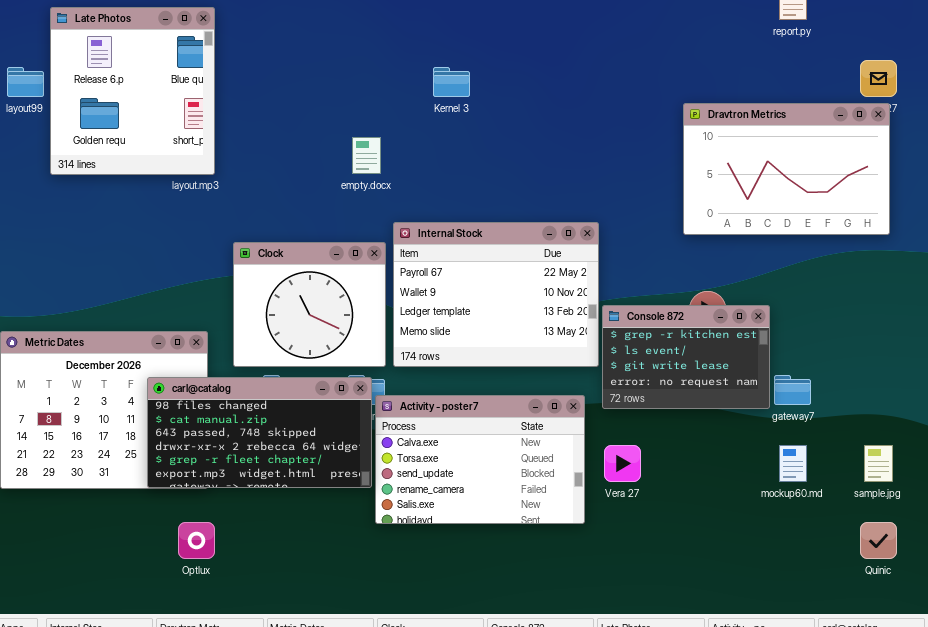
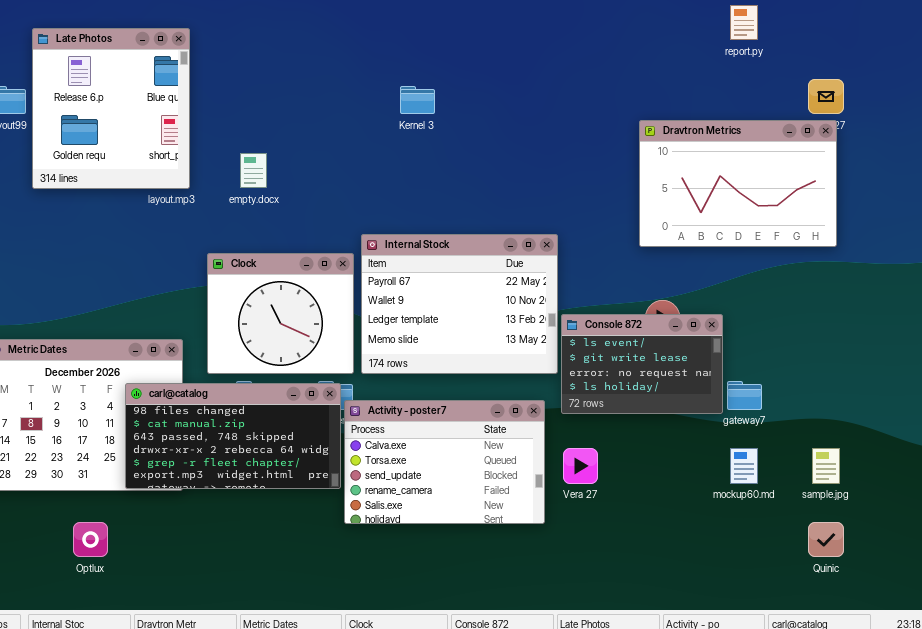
empty.docx: [352,137,381,174] -> [240,153,267,188], moved
Console 872: [602,305,770,409] -> [561,314,723,414], scrolled down 1 row
Optlux: [178,522,215,559] -> [73,522,108,557], moved

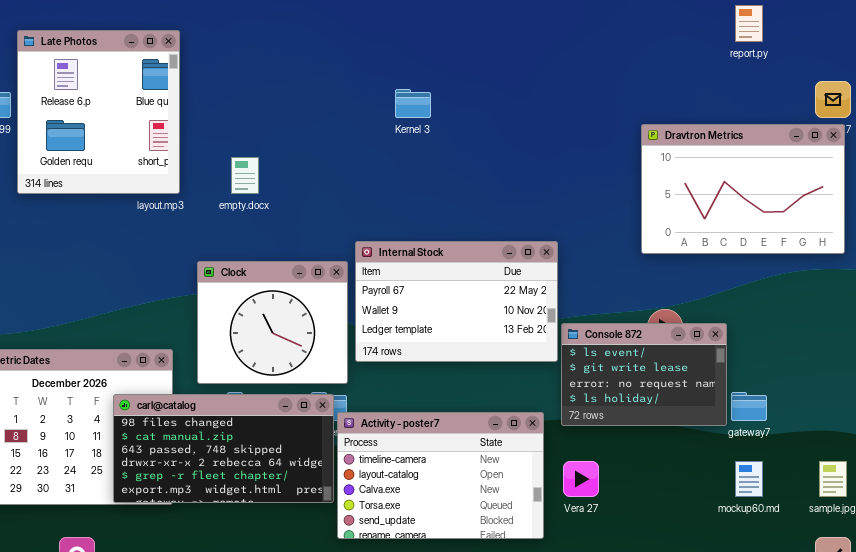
Internal Stock: [361,234,558,374] -> [355,241,558,362], resized
Activity - poster7: [344,400,545,524] -> [337,412,544,539], scrolled up 2 rows

